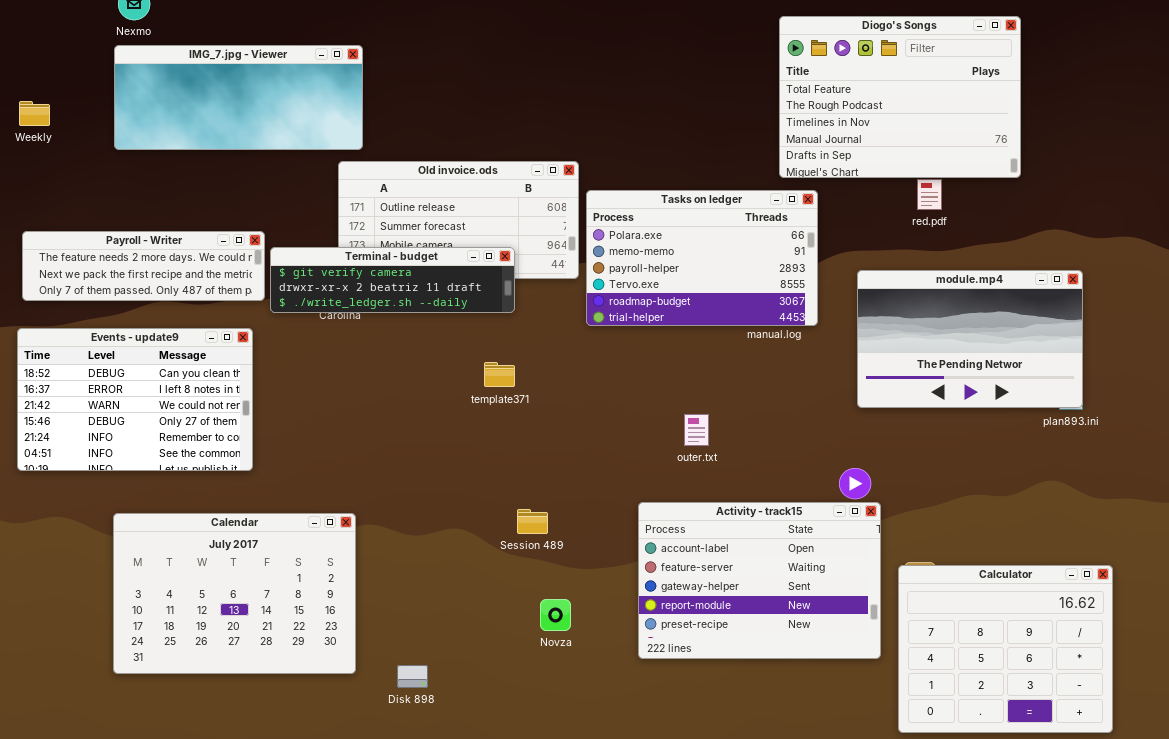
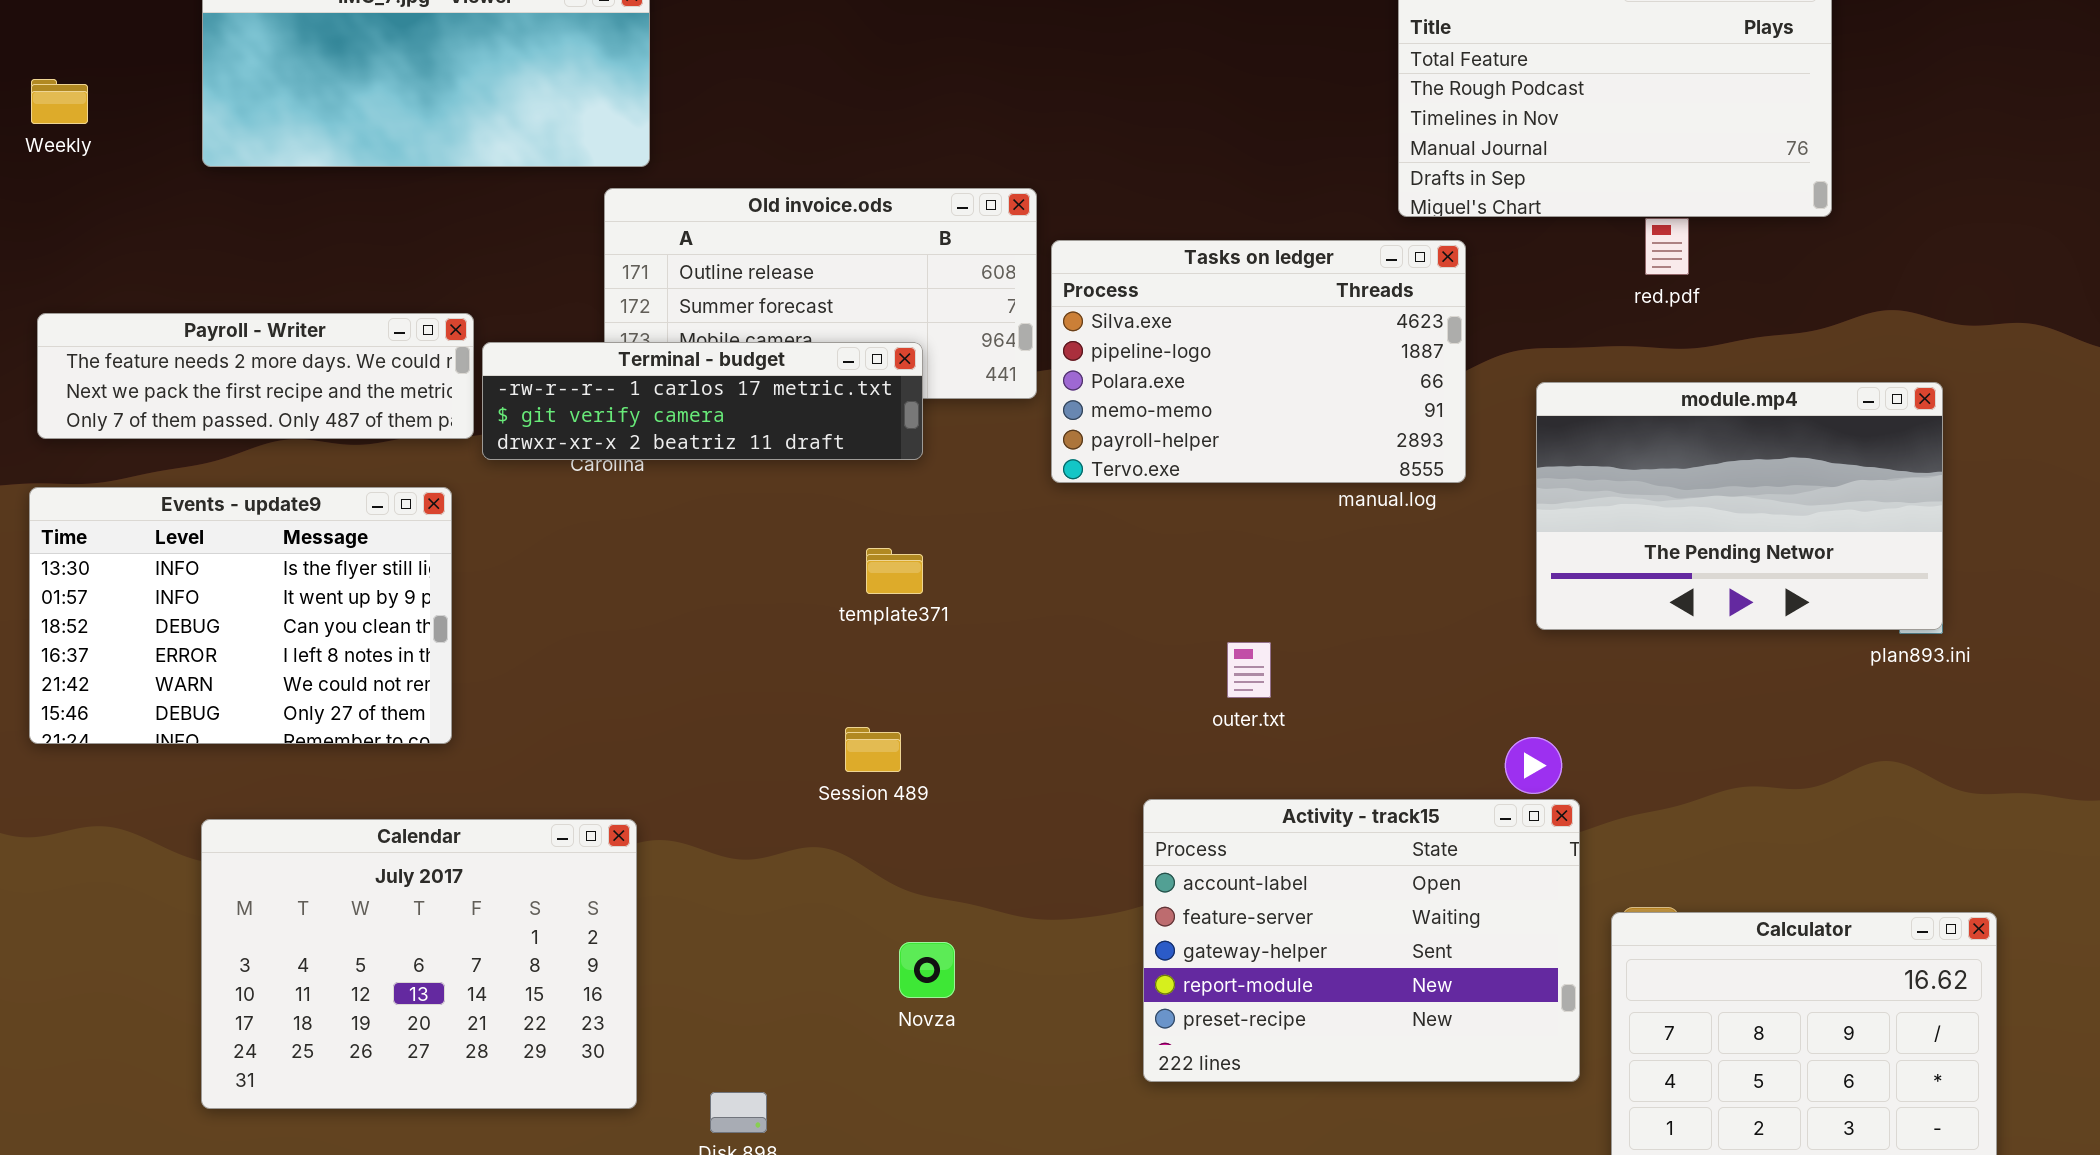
Tasks on ledger: [586,190,818,326] -> [1051,240,1466,483], scrolled up 2 rows
Terminal - budget: [270,247,515,313] -> [482,342,923,460], scrolled up 1 row
Events - update9: [17,328,253,471] -> [29,487,452,744], scrolled up 2 rows
Session 489: [517,509,548,534] -> [845,727,901,772], moved
Novza: [540,599,571,631] -> [899,942,955,998], moved

